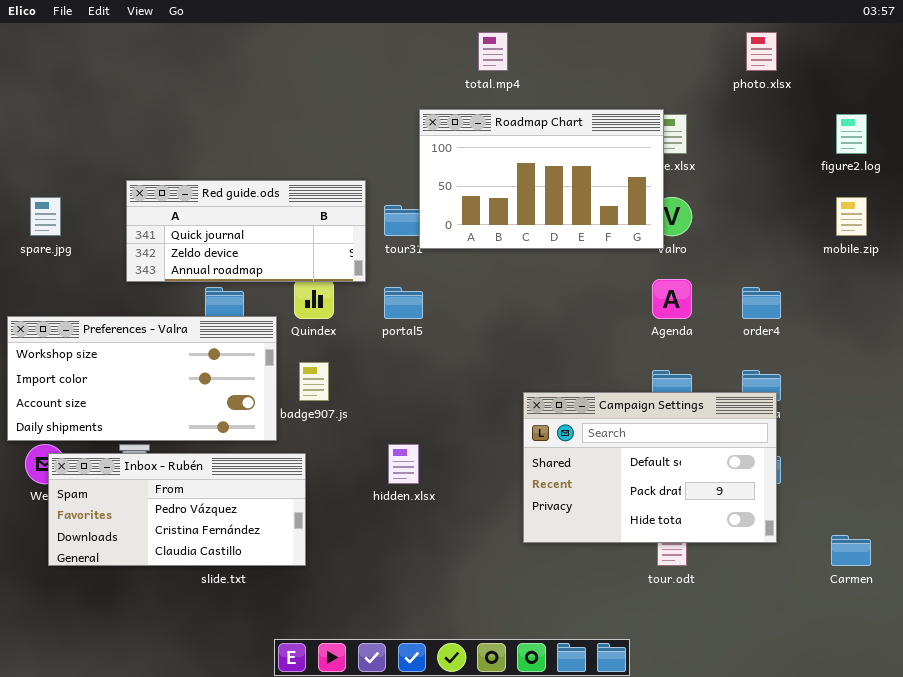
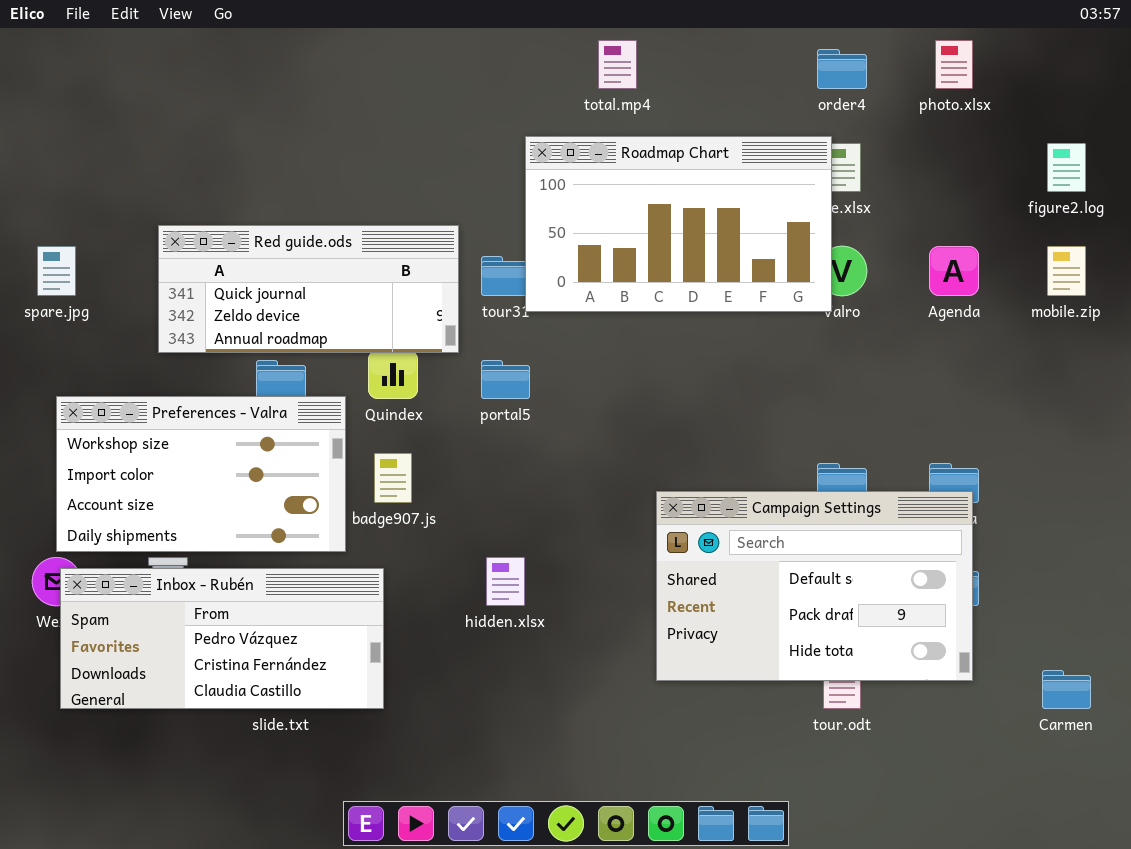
Agenda: [652,279,692,319] -> [929,246,979,296], moved
order4: [742,287,781,319] -> [817,49,867,89], moved
Preferences - Valra: [7,316,277,441] -> [56,396,346,552], resized

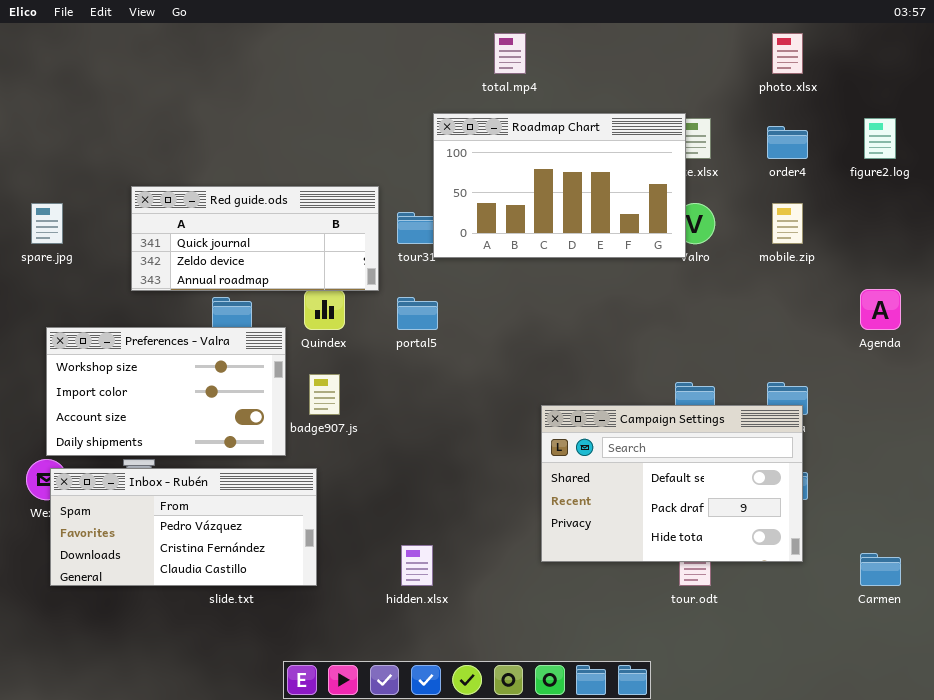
order4: [817,49,867,89] -> [767,126,808,159], moved
Agenda: [929,246,979,296] -> [860,289,901,330], moved
mobile.zip: [1047,246,1086,296] -> [772,203,803,244], moved
hidden.xlsx: [486,557,525,606] -> [401,545,433,586], moved

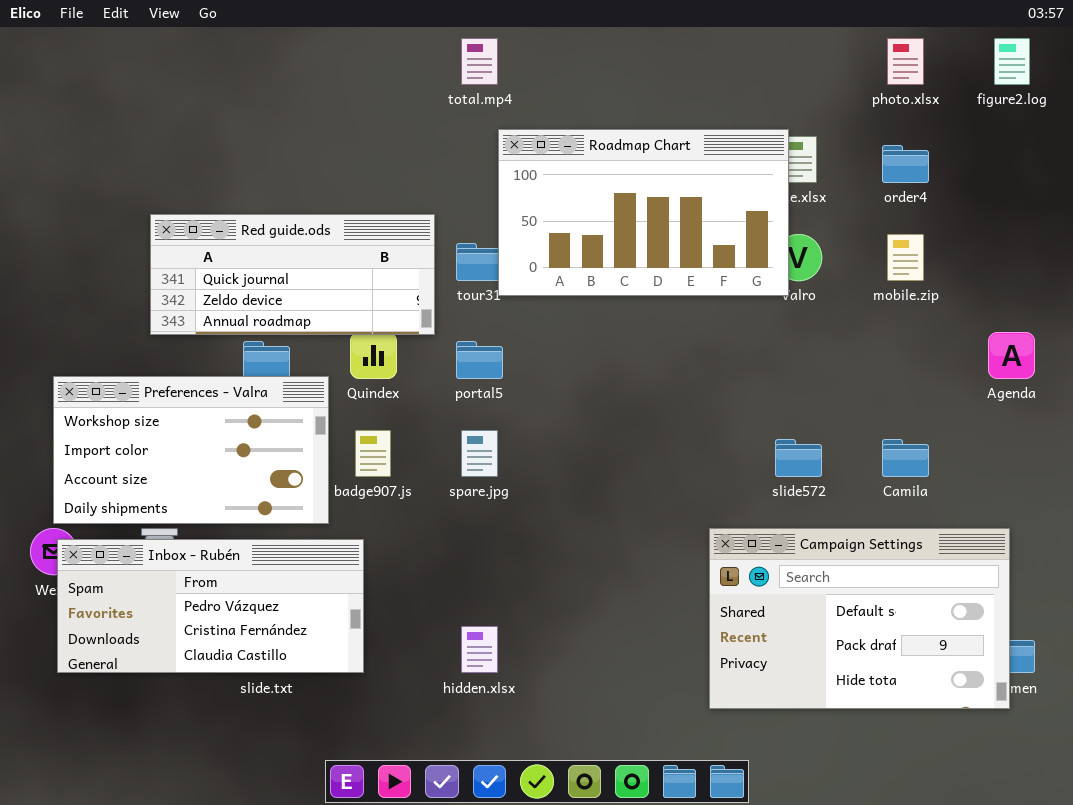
total.mp4: [494,33,526,74] -> [461,38,498,85], moved
figure2.log: [864,118,896,159] -> [994,38,1030,85], moved
spare.jpg: [31,203,63,244] -> [461,430,498,477], moved
Campaign Settings: [541,405,803,562] -> [709,528,1010,709], moved

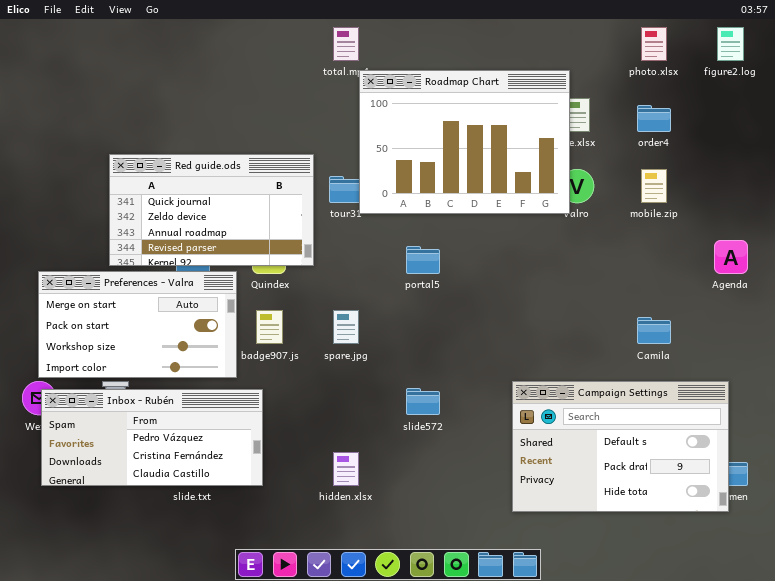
Roadmap Chart: [498,129,789,296] -> [359,70,570,214], resized
Red guide.ods: [150,214,435,335] -> [109,154,314,266], resized
portal5: [456,341,503,379] -> [406,246,440,274], moved
Preferences - Valra: [53,376,329,524] -> [38,271,237,378], scrolled up 2 rows
slide572: [775,439,822,477] -> [406,388,440,415], moved

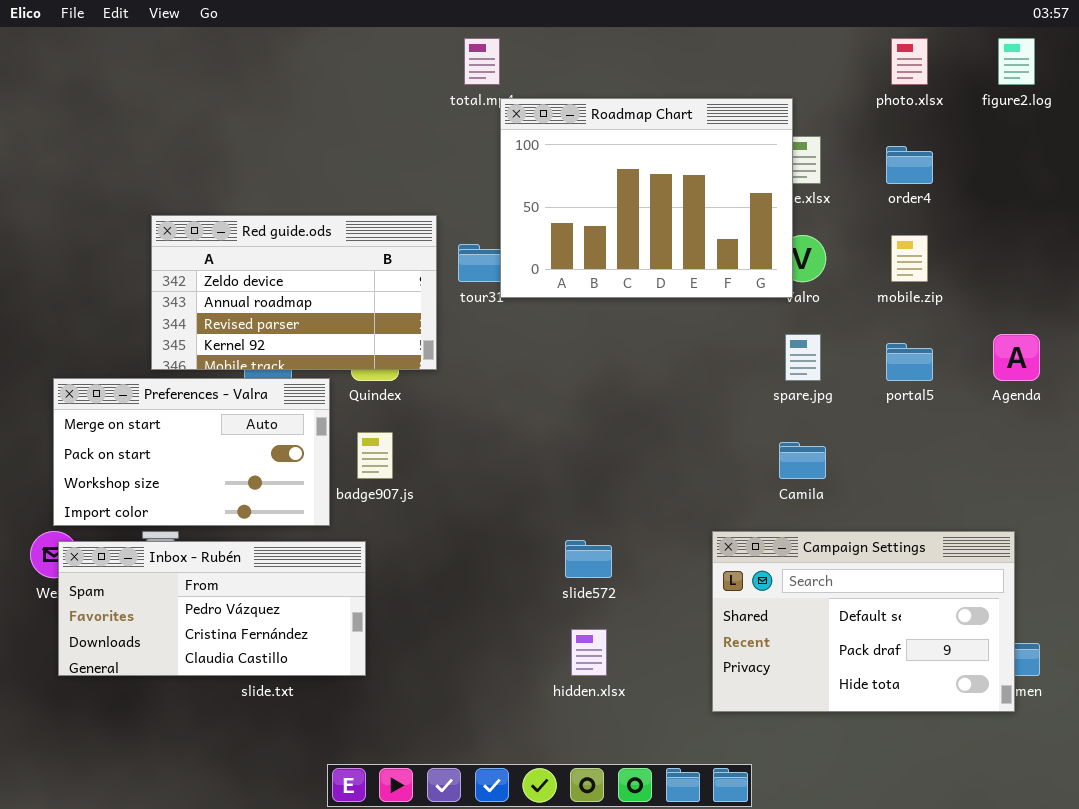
Red guide.ods: [109,154,314,266] -> [151,215,437,370], scrolled down 1 row
portal5: [406,246,440,274] -> [886,343,933,381], moved
spare.jpg: [333,310,359,344] -> [785,334,821,381], moved
Camila: [637,317,671,344] -> [779,442,826,479], moved
hidden.xlsx: [333,452,359,486] -> [571,629,607,676], moved

